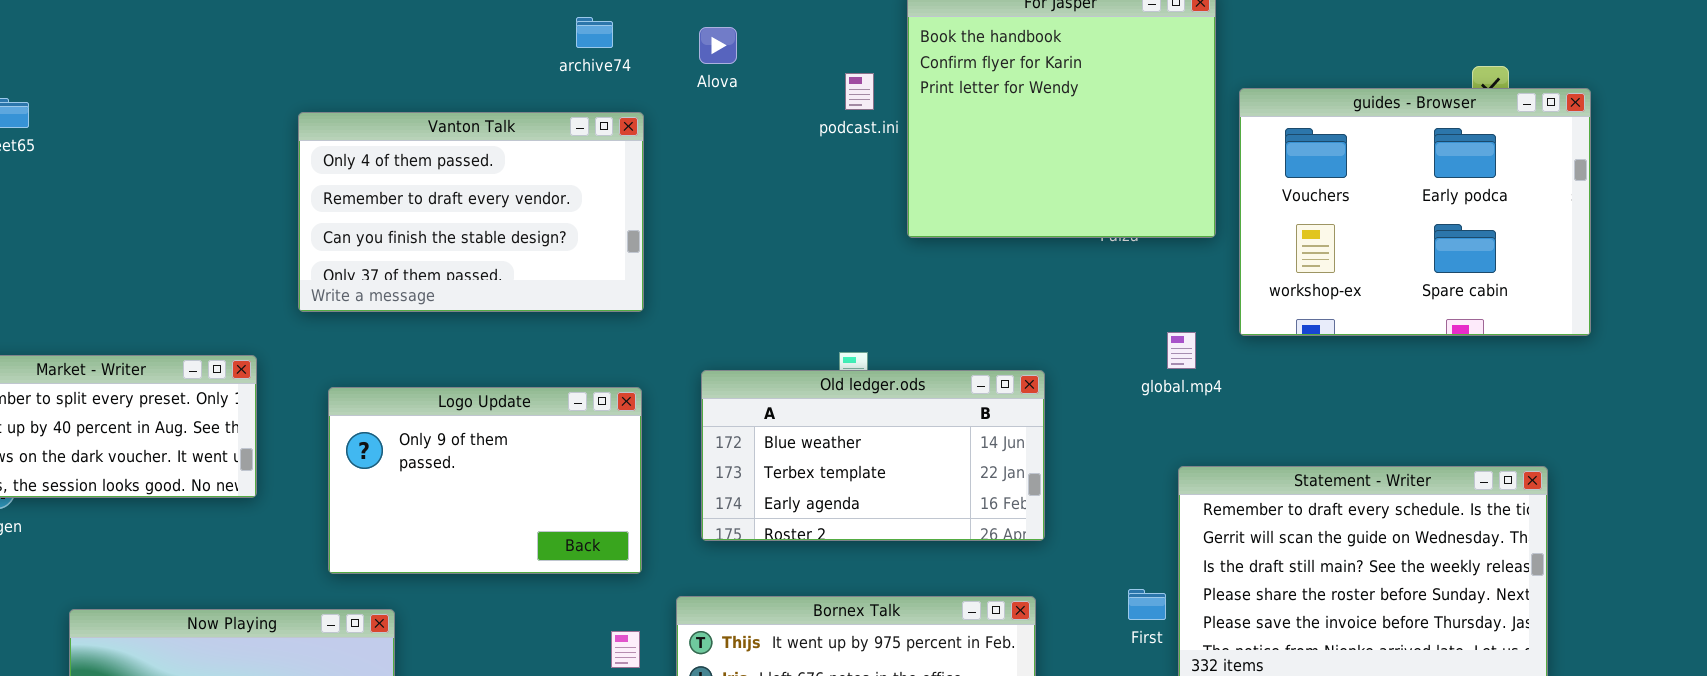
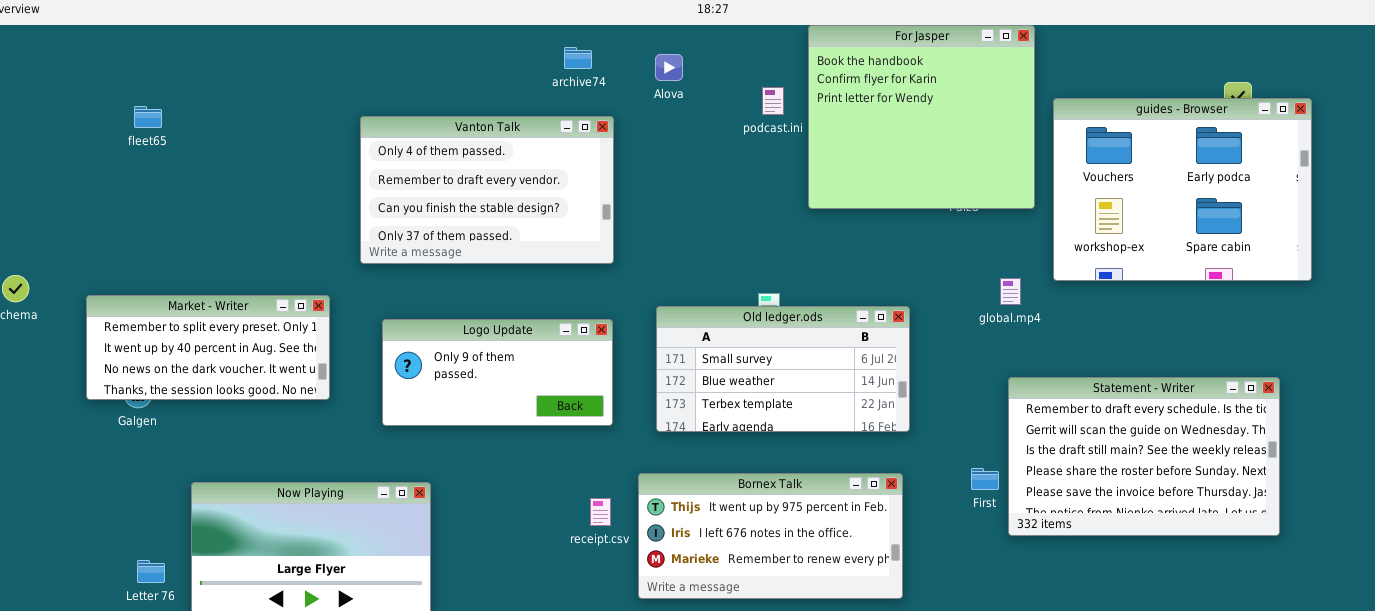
Old ledger.ods: [701,370,1045,541] -> [656,306,910,432], scrolled up 1 row
Logo Update: [328,387,642,574] -> [382,319,613,426], resized

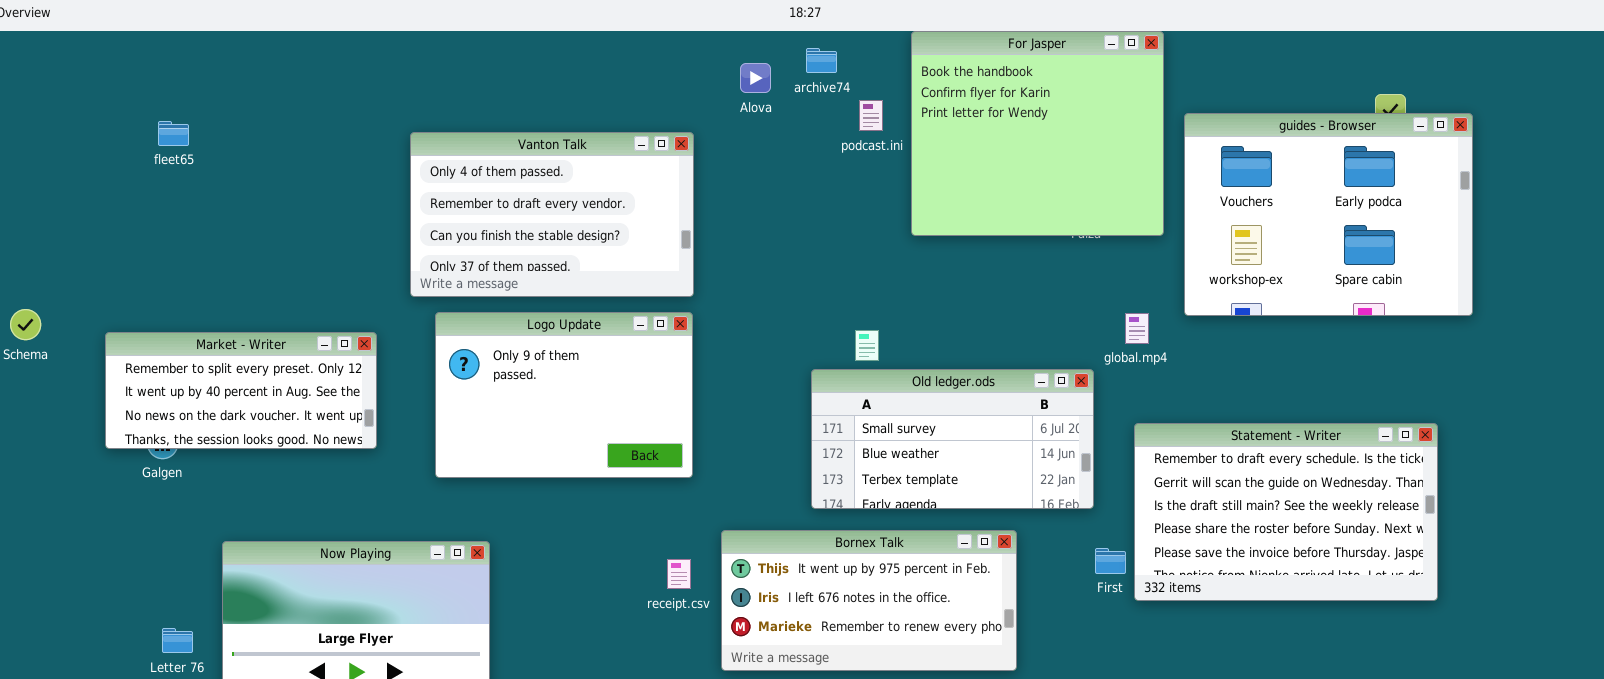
archive74: [564,47,592,69] -> [806,48,837,73], moved
Old ledger.ods: [656,306,910,432] -> [811,369,1094,509], moved
Logo Update: [382,319,613,426] -> [435,312,693,478], resized
First: [971,468,999,490] -> [1095,548,1126,574], moved

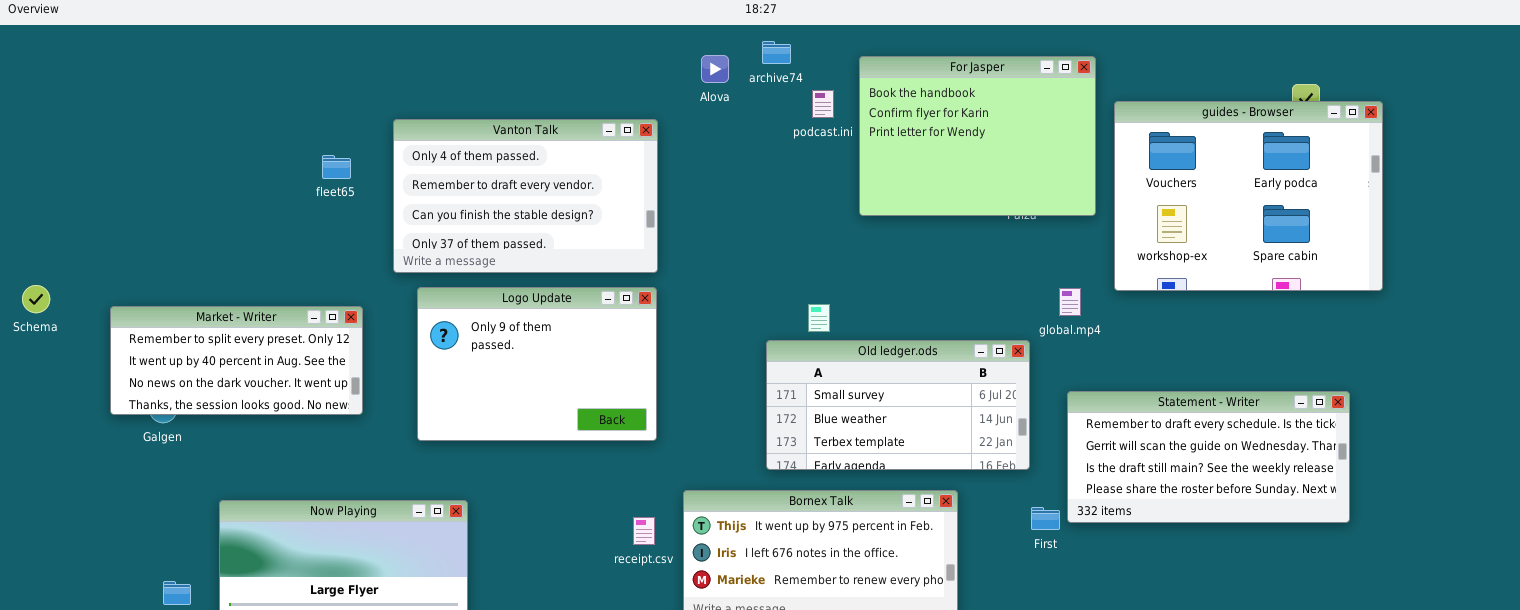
For Jasper: [911,31,1164,236] -> [859,56,1096,216], resized
fleet65: [158,121,189,146] -> [322,155,351,179], moved
Statement - Writer: [1134,423,1438,601] -> [1067,391,1350,523], resized

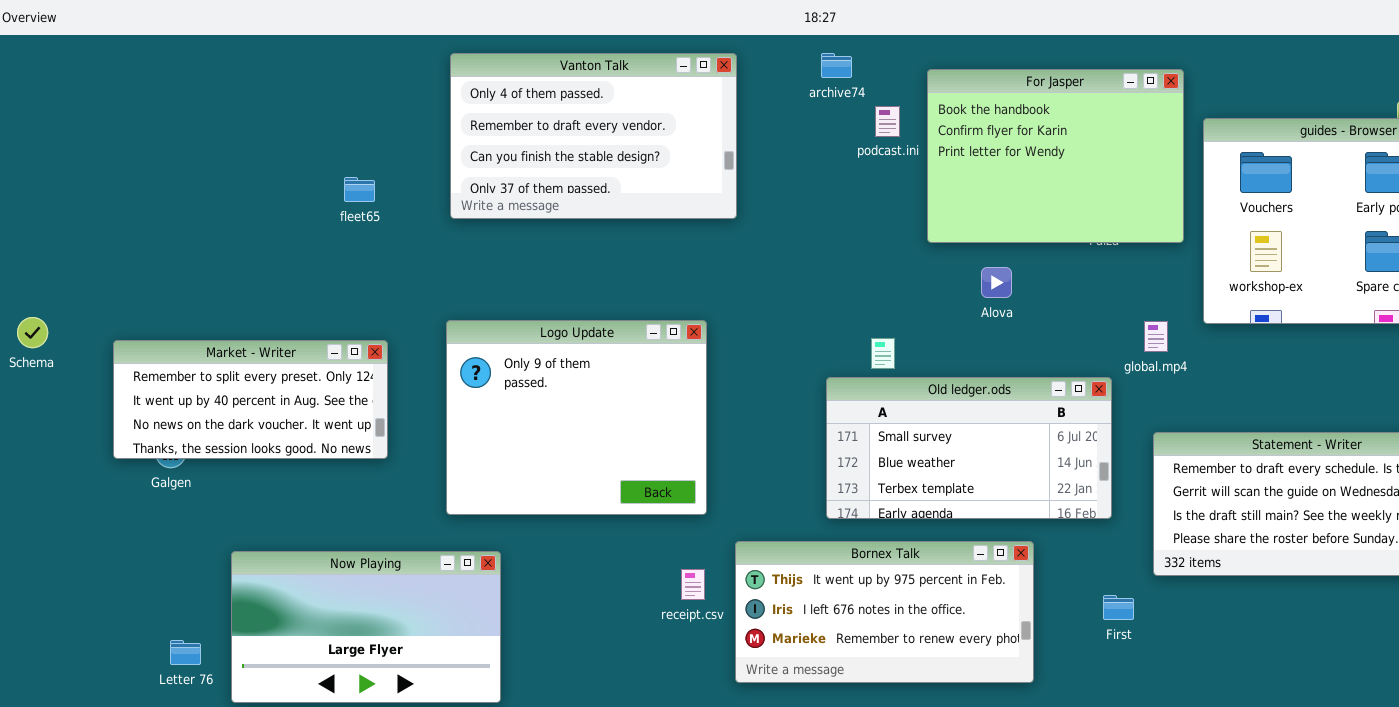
Alova: [701,55,729,83] -> [981,267,1012,298], moved
Vanton Talk: [393,119,658,273] -> [450,53,737,219], moved
Logo Update: [417,287,657,441] -> [446,320,707,515], resized
First: [1031,507,1060,530] -> [1103,595,1134,620], moved

